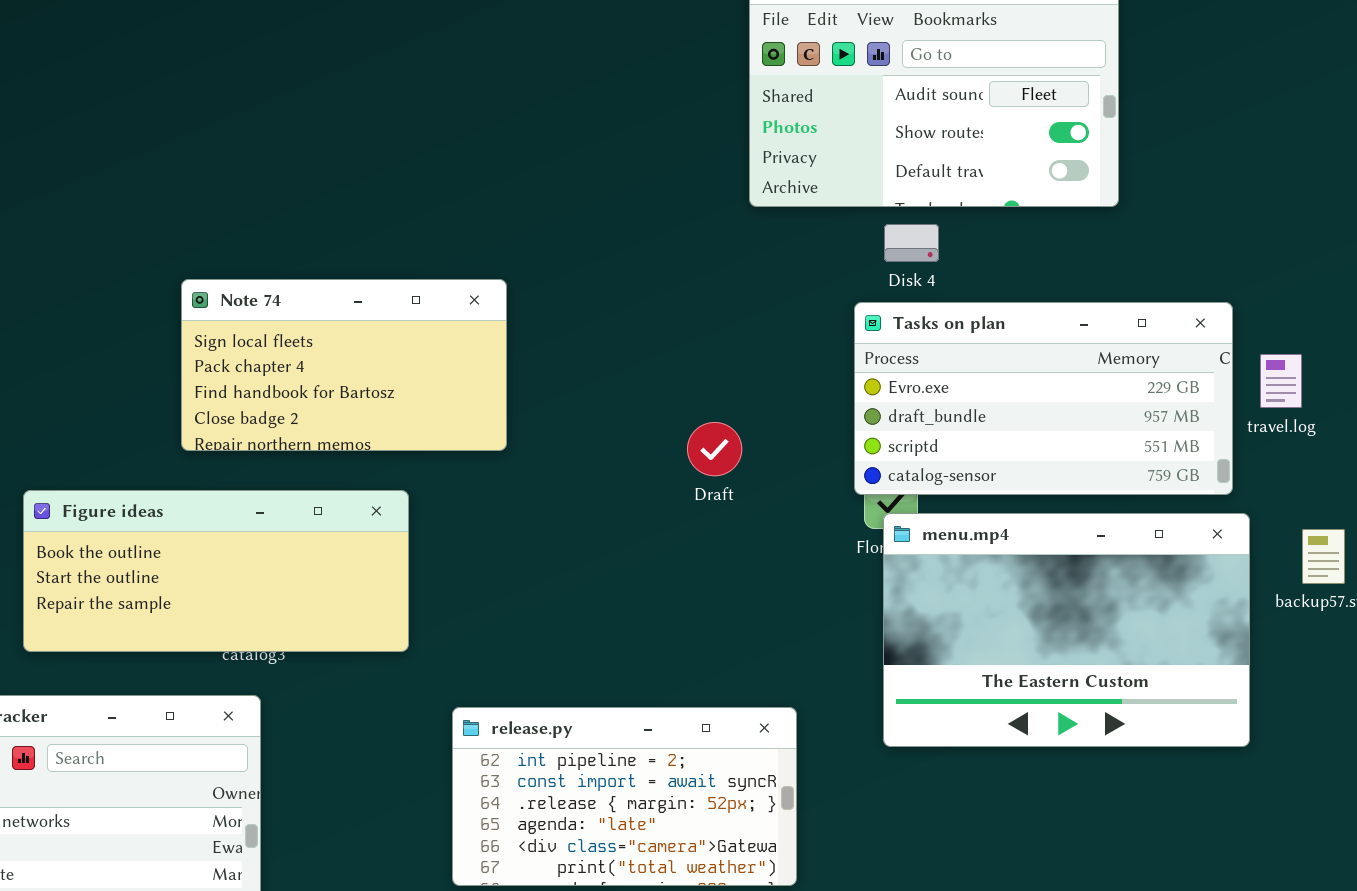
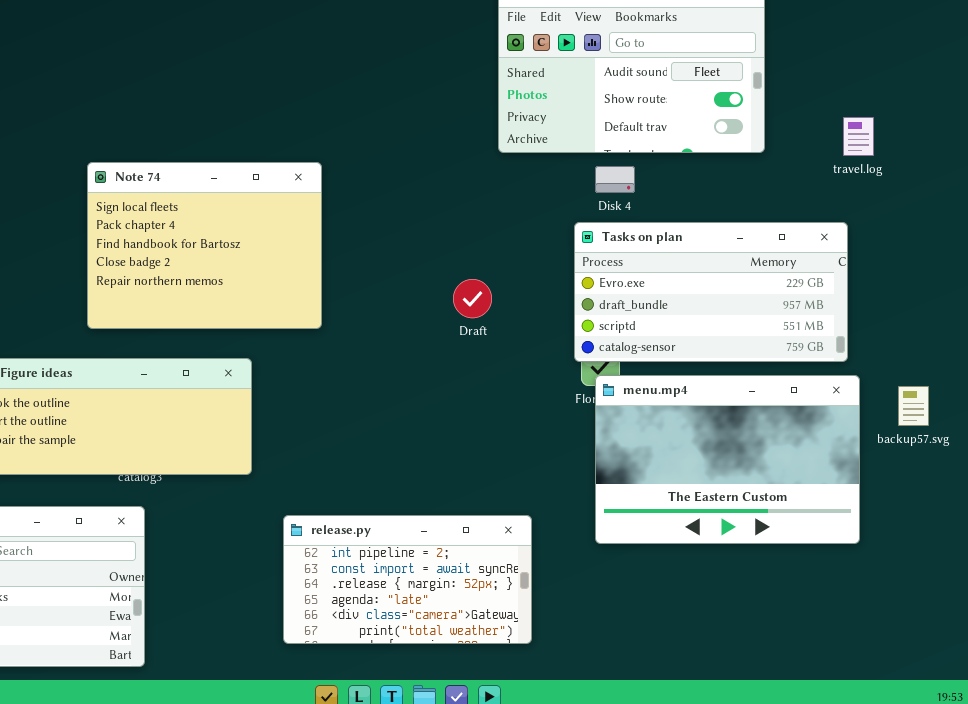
Note 74: [181,279,507,451] -> [87,162,322,329], resized
travel.log: [1260,354,1302,408] -> [843,117,874,156], moved
Draft: [687,422,742,476] -> [453,279,492,318], moved

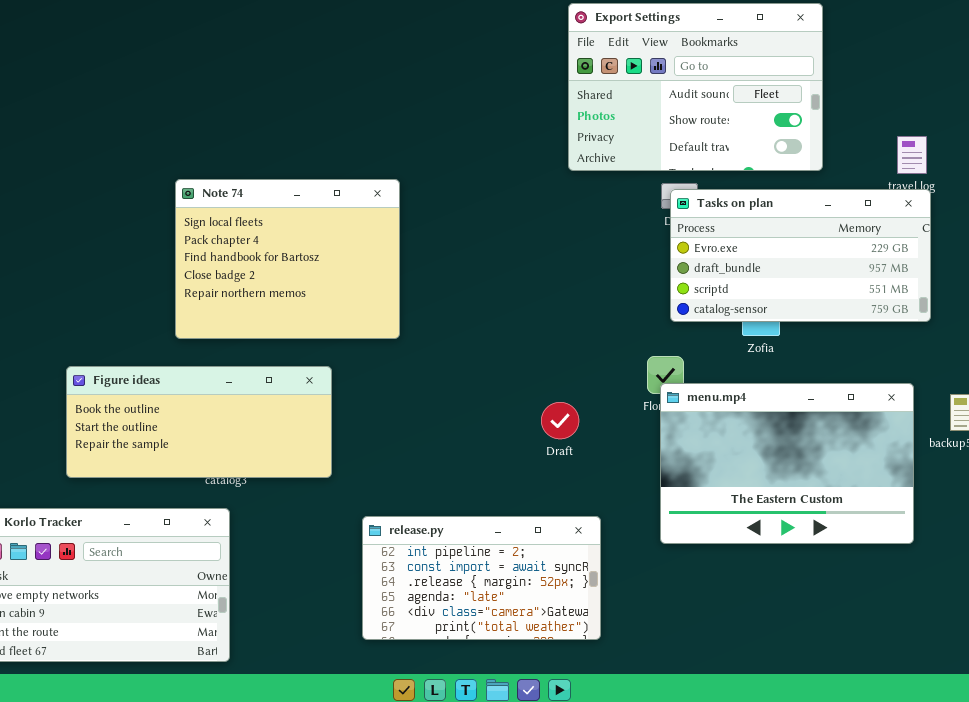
Tasks on plan: [574,222,848,362] -> [670,189,931,322], moved
Draft: [453,279,492,318] -> [541,402,579,439], moved

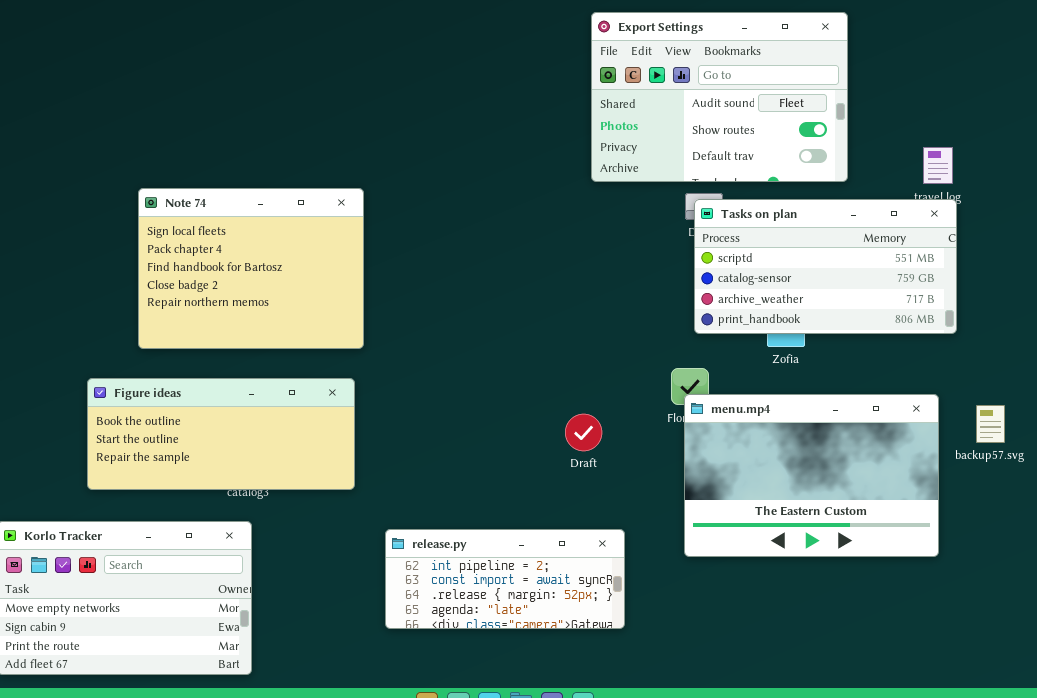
Note 74: [175,179,400,339] -> [138,188,364,349], moved
Tasks on plan: [670,189,931,322] -> [694,199,957,334], scrolled down 2 rows
release.py: [362,516,601,640] -> [385,529,625,629], resized

